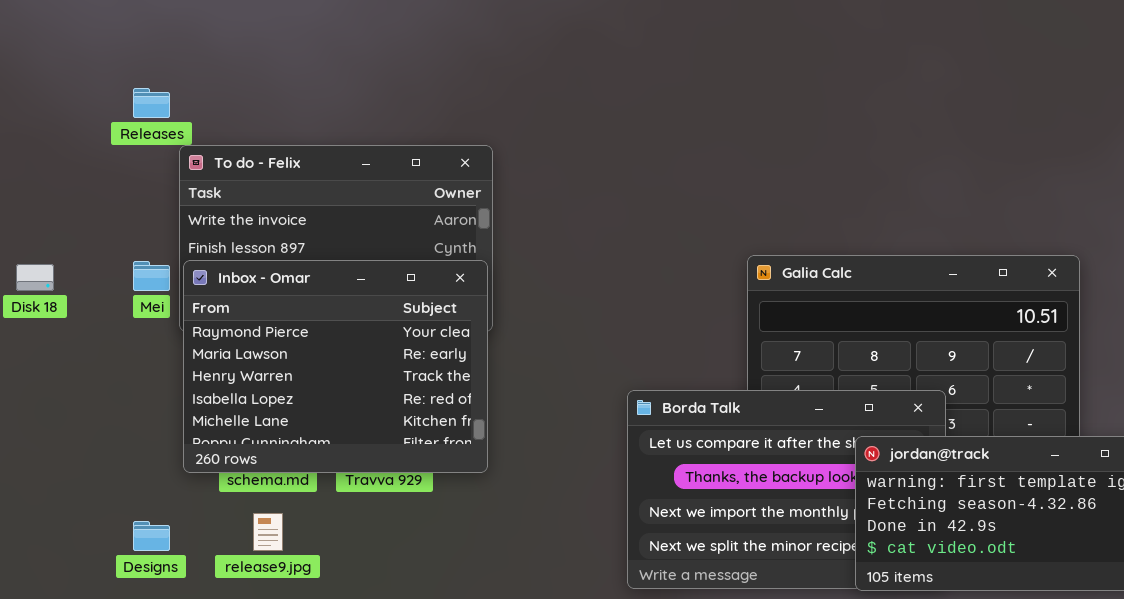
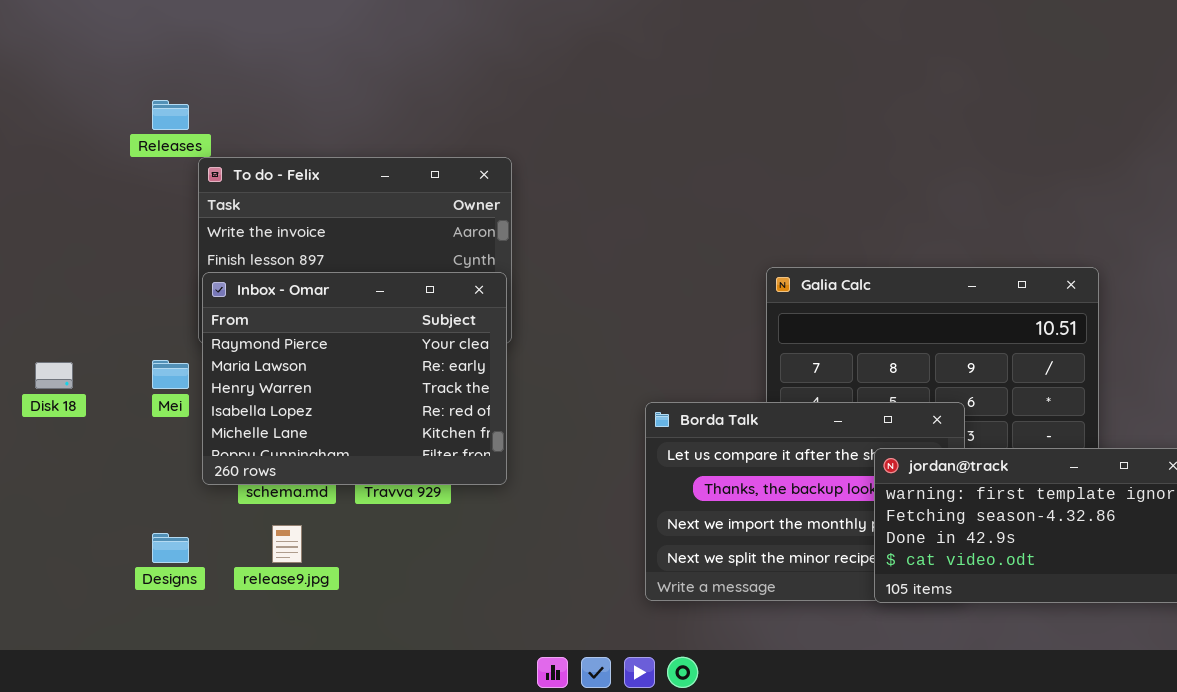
Mei: [133,261,170,291] -> [152,360,189,389], moved
Disk 18: [16,264,54,291] -> [35,362,73,389], moved

